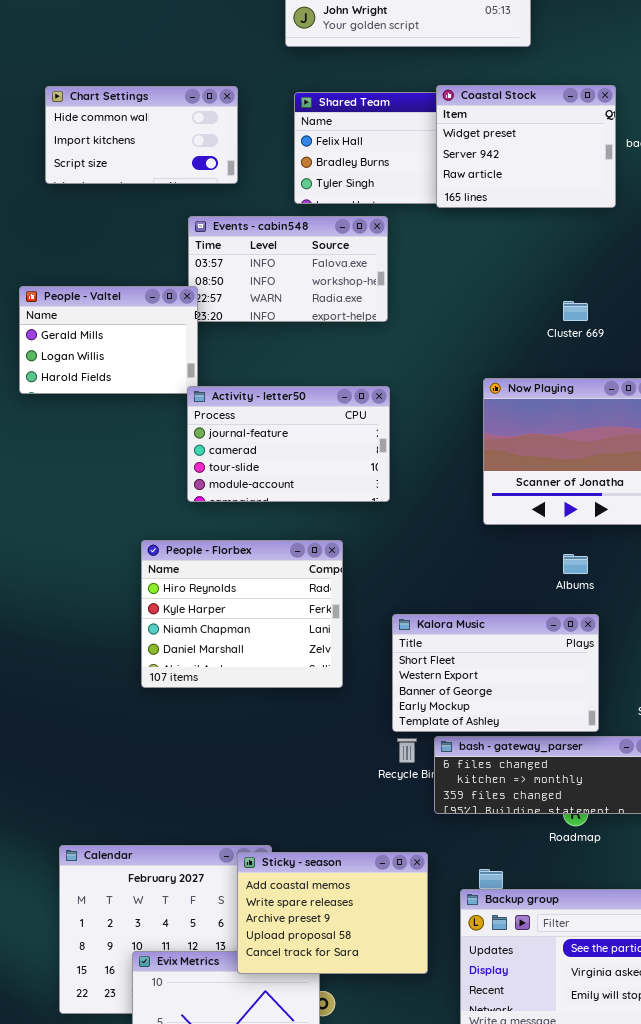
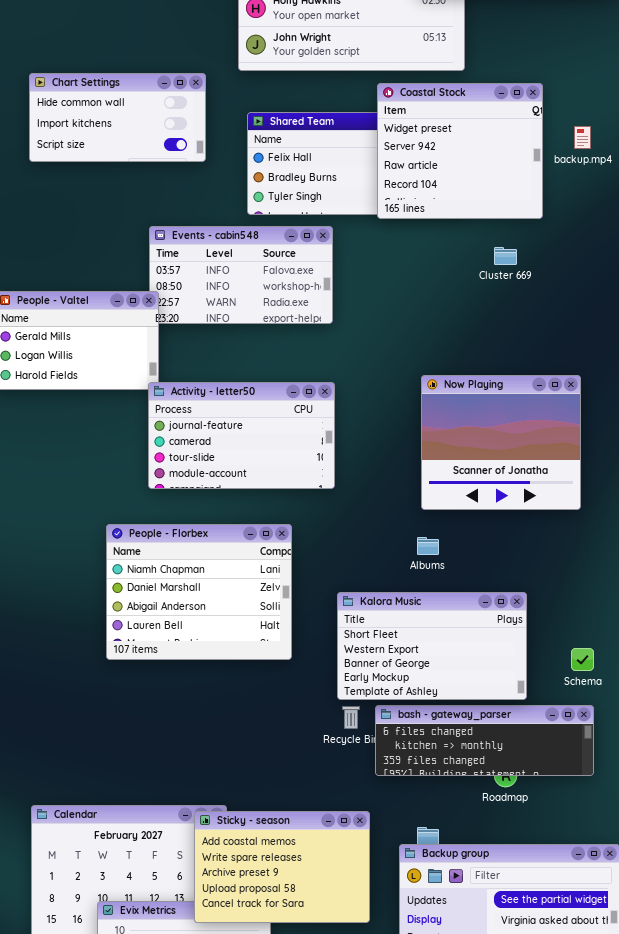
Coastal Stock: [436,85,616,208] -> [377,83,543,219], resized
Chart Settings: [45,86,238,184] -> [29,73,206,162], moved
Cluster 669: [563,301,588,321] -> [494,247,517,265], moved
People - Florbex: [141,540,343,688] -> [106,524,292,660], scrolled down 2 rows
Albums: [563,554,588,574] -> [417,537,439,555], moved

